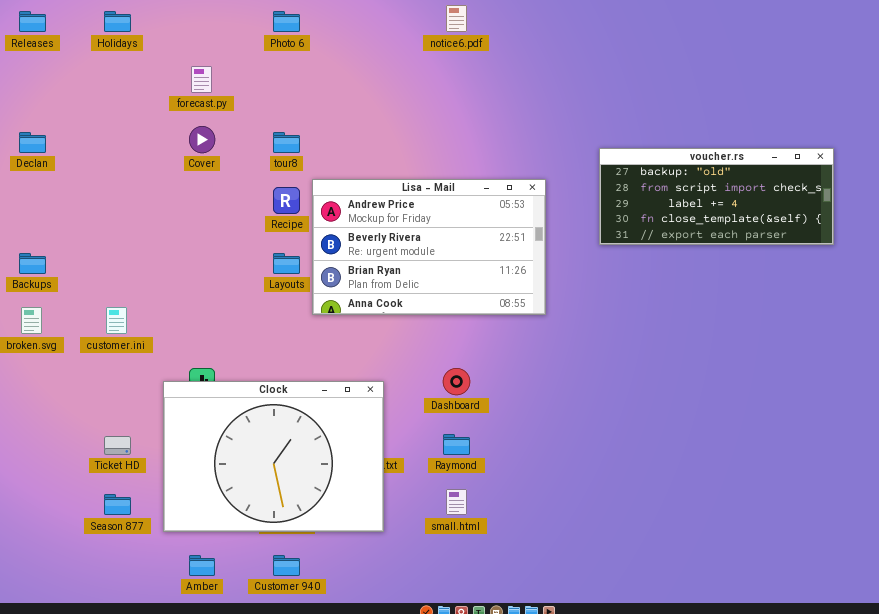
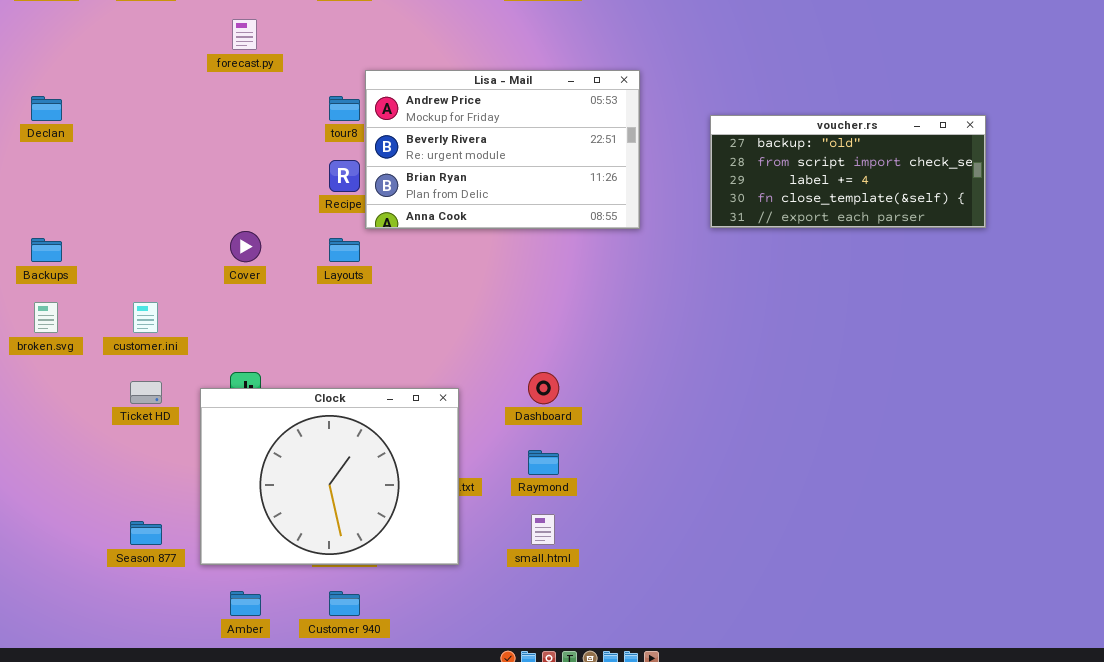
Cover: [189,126,215,153] -> [230,231,261,262], moved
Lisa - Mail: [312,179,546,315] -> [365,70,640,229], moved
Ticket HD: [104,436,131,455] -> [130,381,162,404], moved

